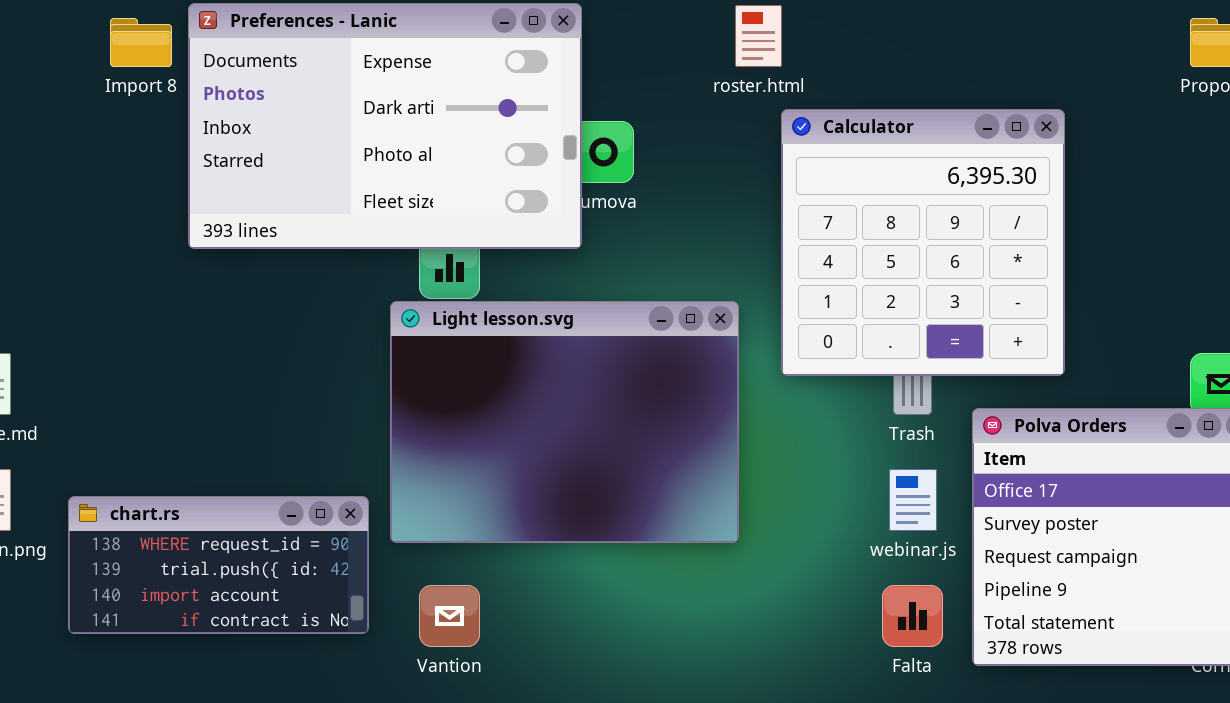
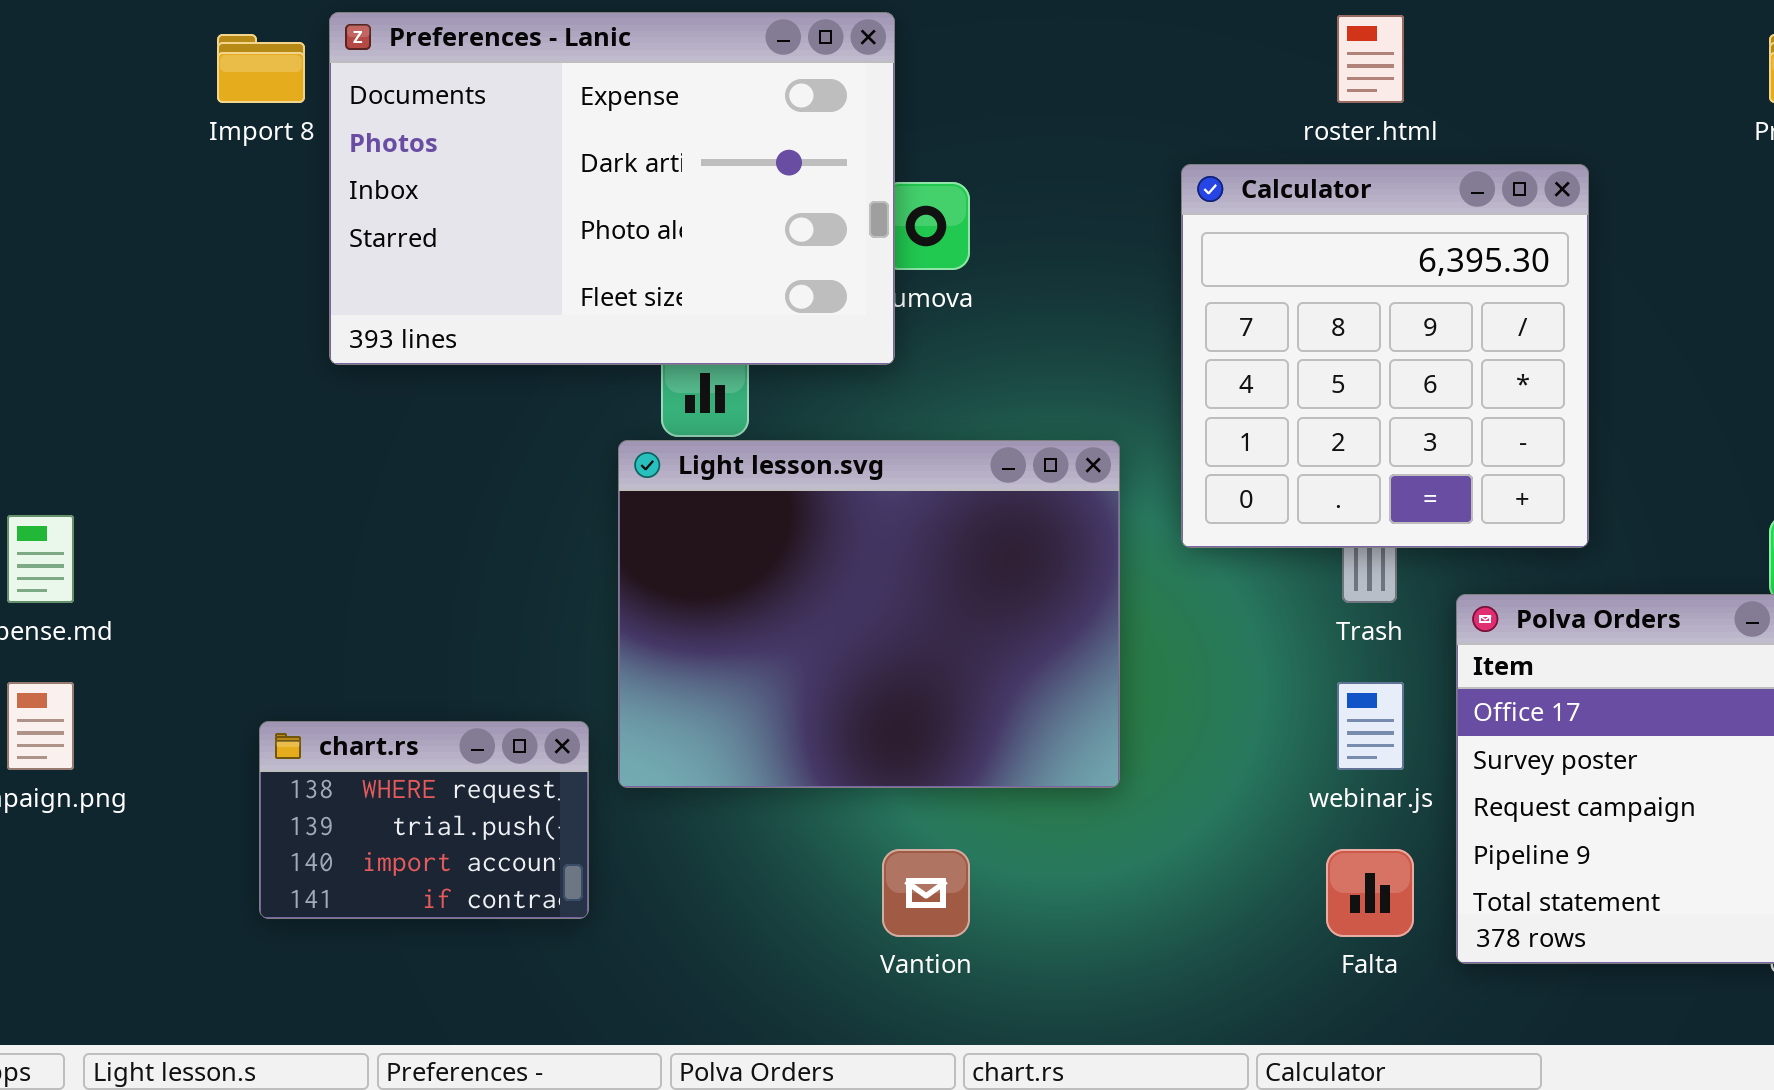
roster.html: [735,5,782,67] -> [1337,15,1404,103], moved
chart.rs: [68,496,369,634] -> [259,721,589,919], resized
Vantion: [419,585,480,647] -> [882,849,970,937], moved

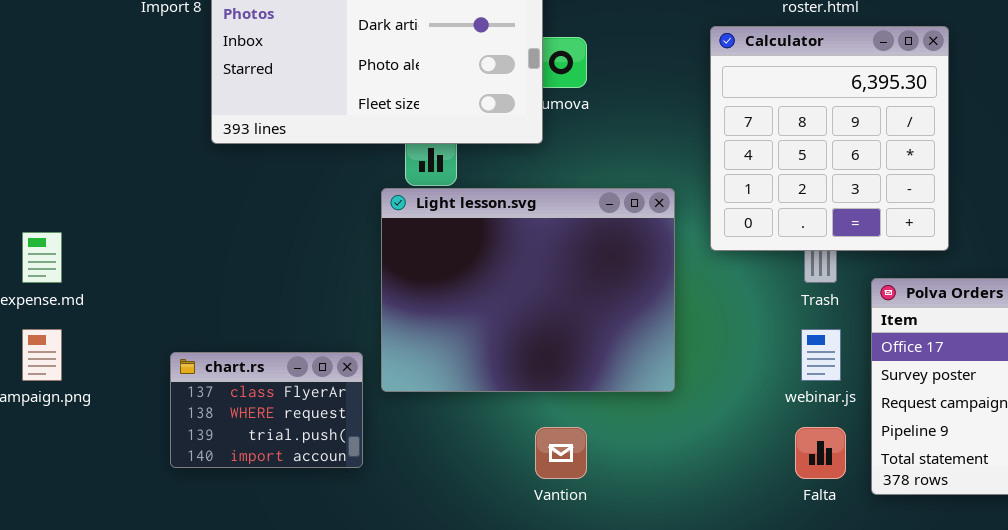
chart.rs: [259,721,589,919] -> [170,352,363,468], scrolled up 1 row

